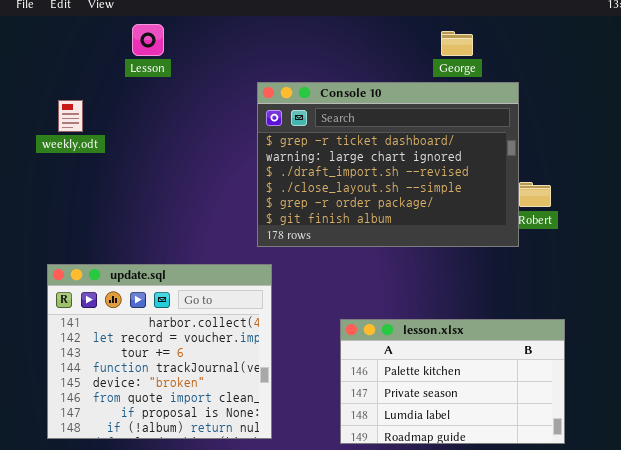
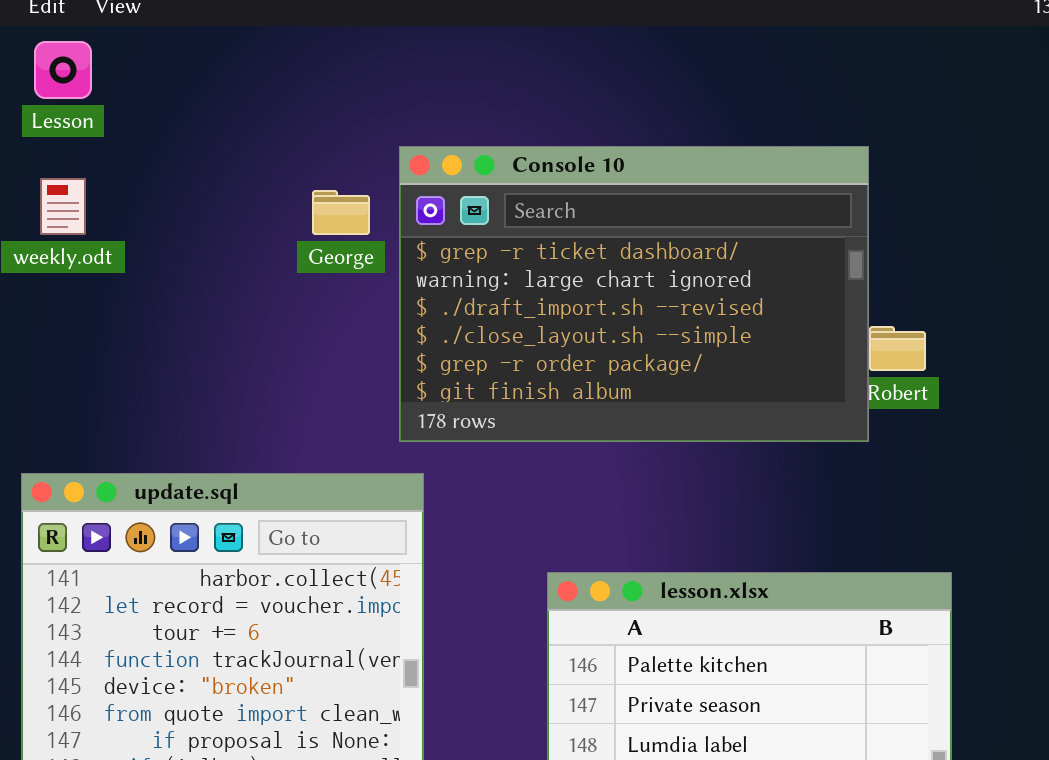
Lesson: [132,24,164,56] -> [34,41,92,99], moved
George: [441,31,473,56] -> [312,190,370,235], moved

